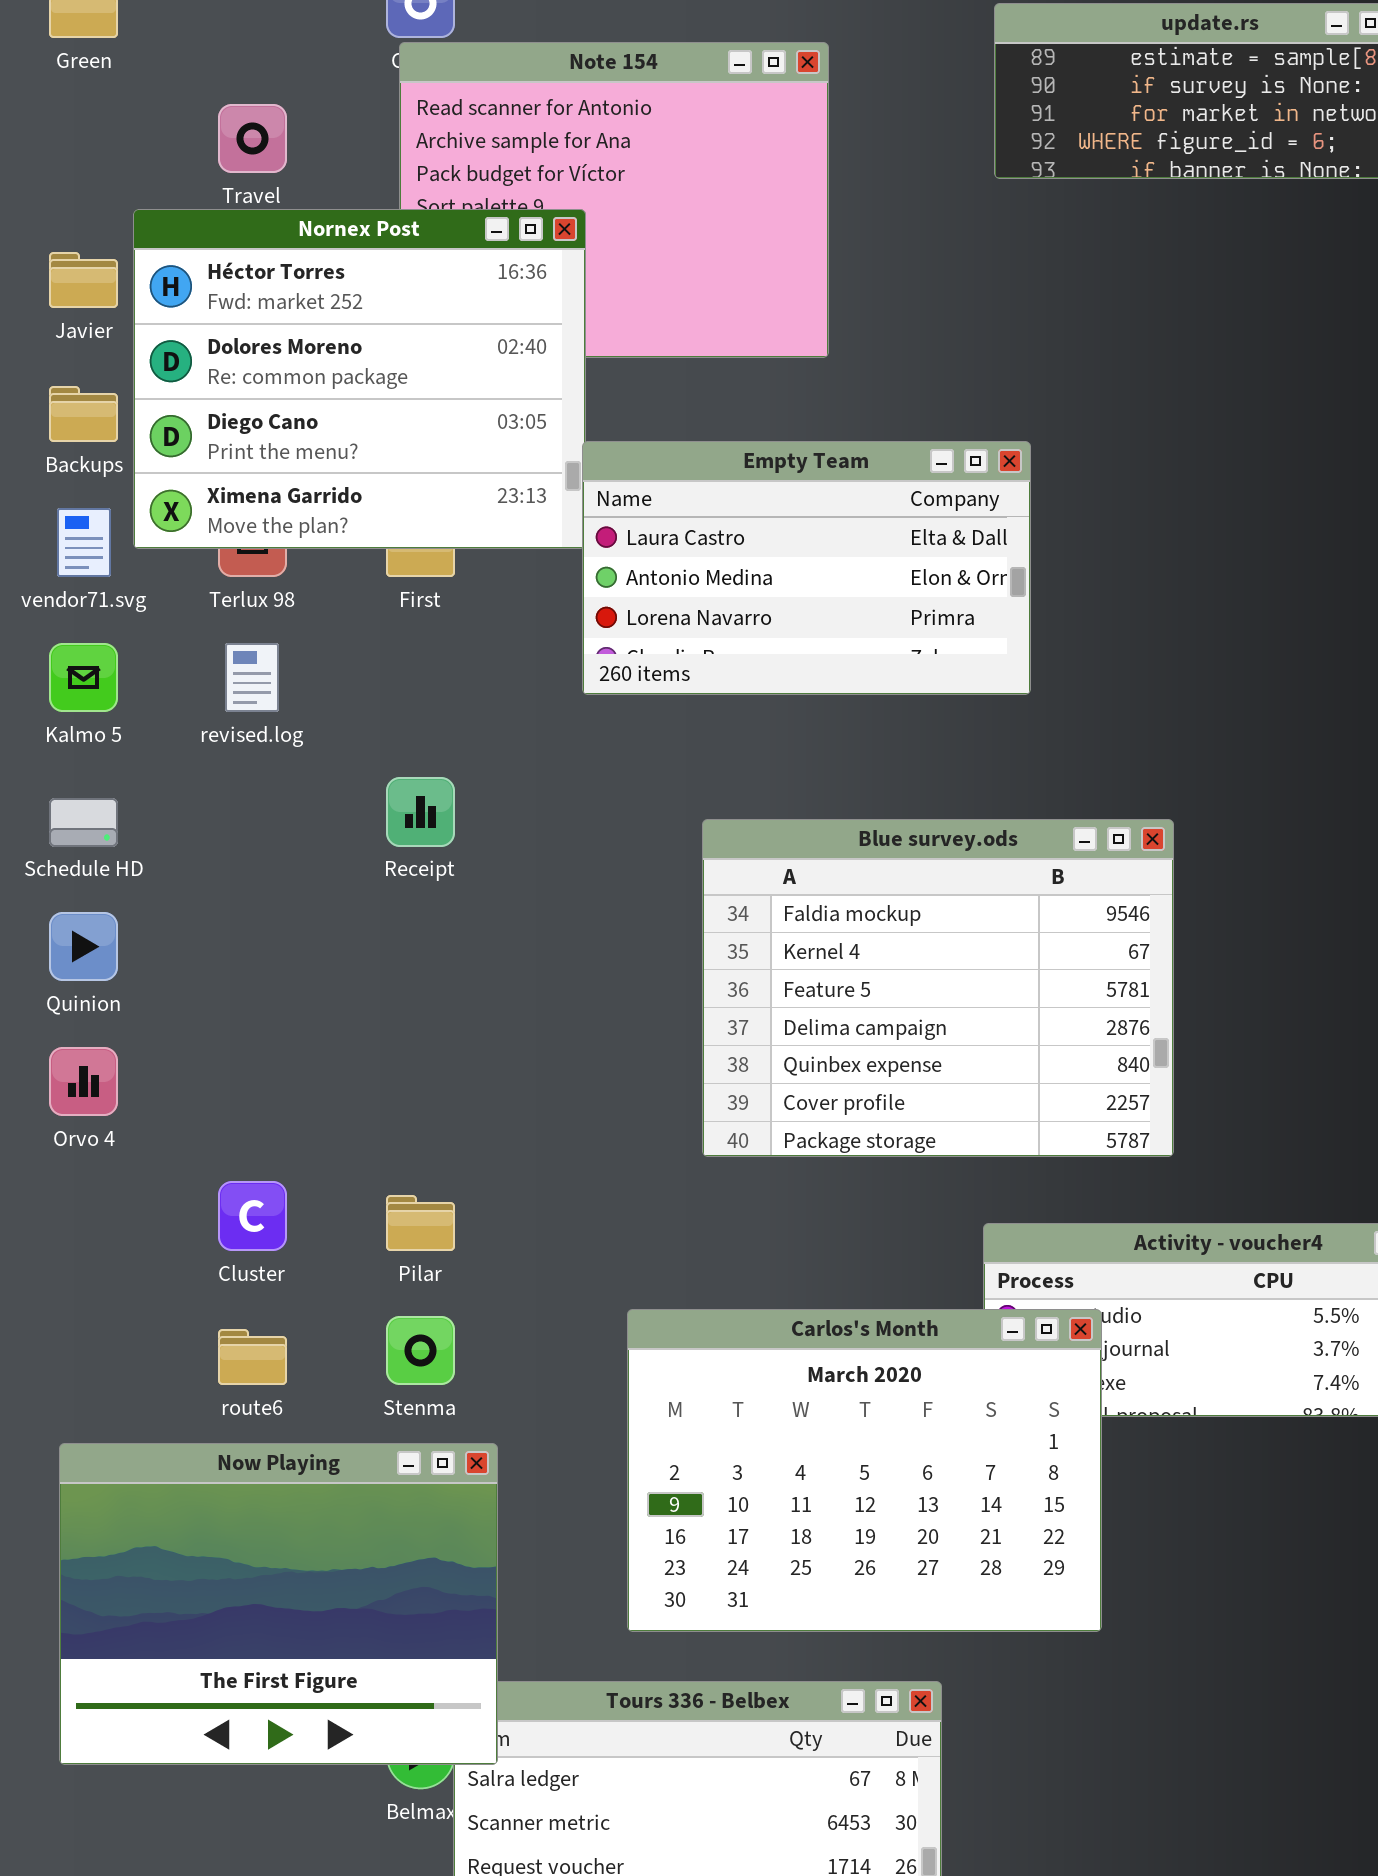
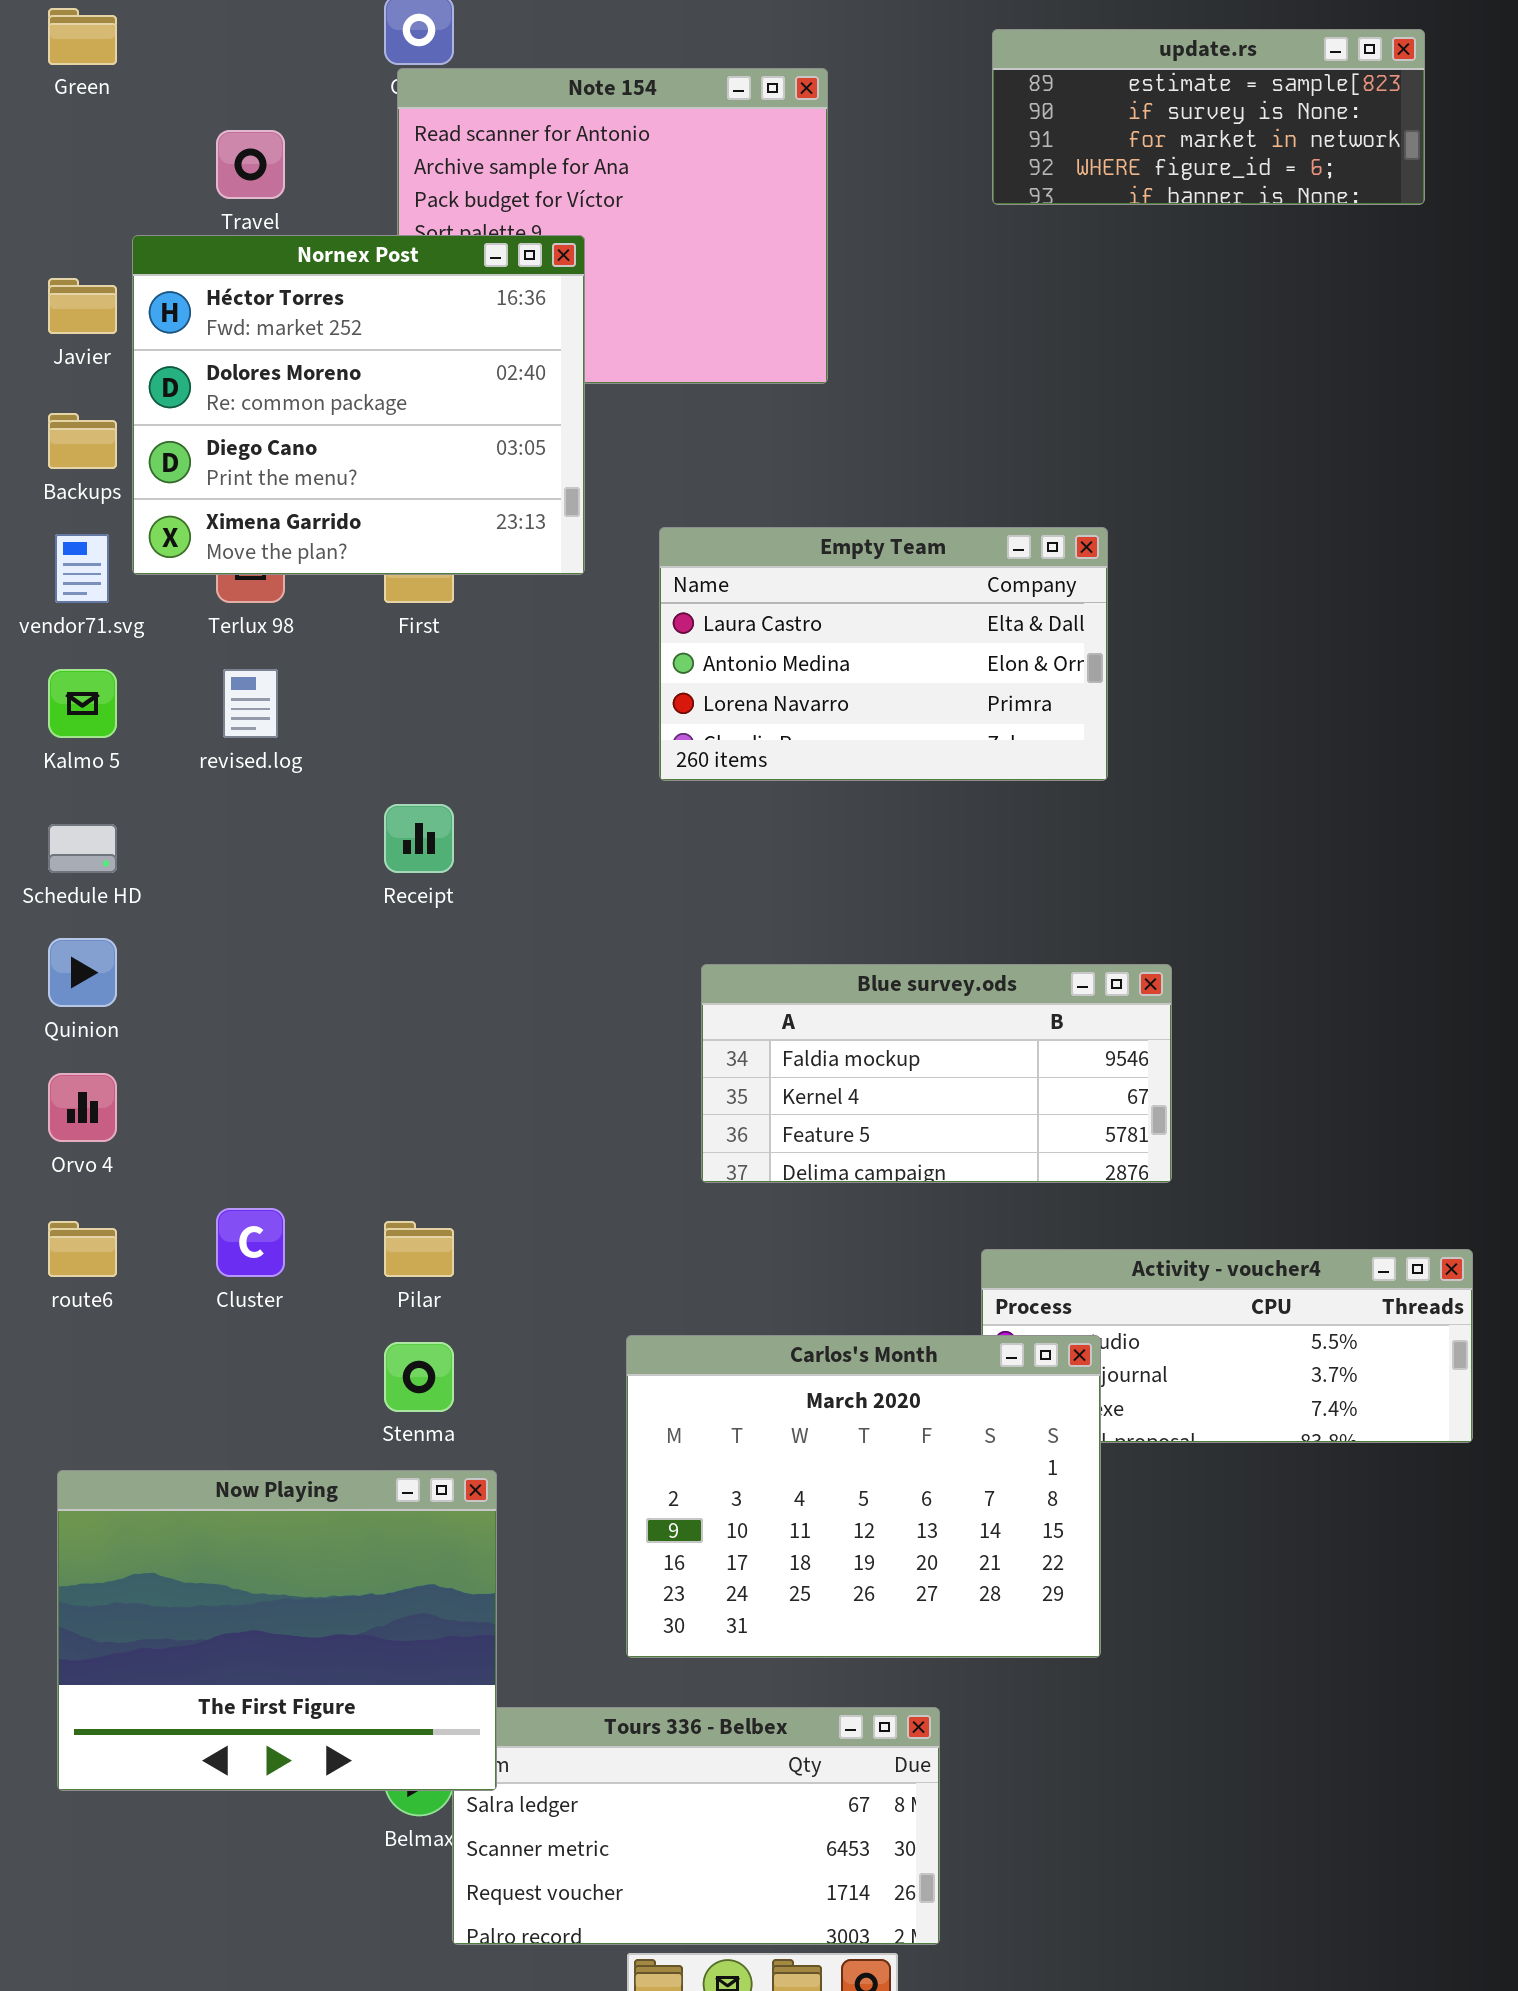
Empty Team: [582,441,1031,695] -> [659,527,1108,781], moved
Blue survey.ods: [702,819,1174,1157] -> [701,964,1172,1183], resized
route6: [218,1329,287,1385] -> [48,1221,117,1277], moved

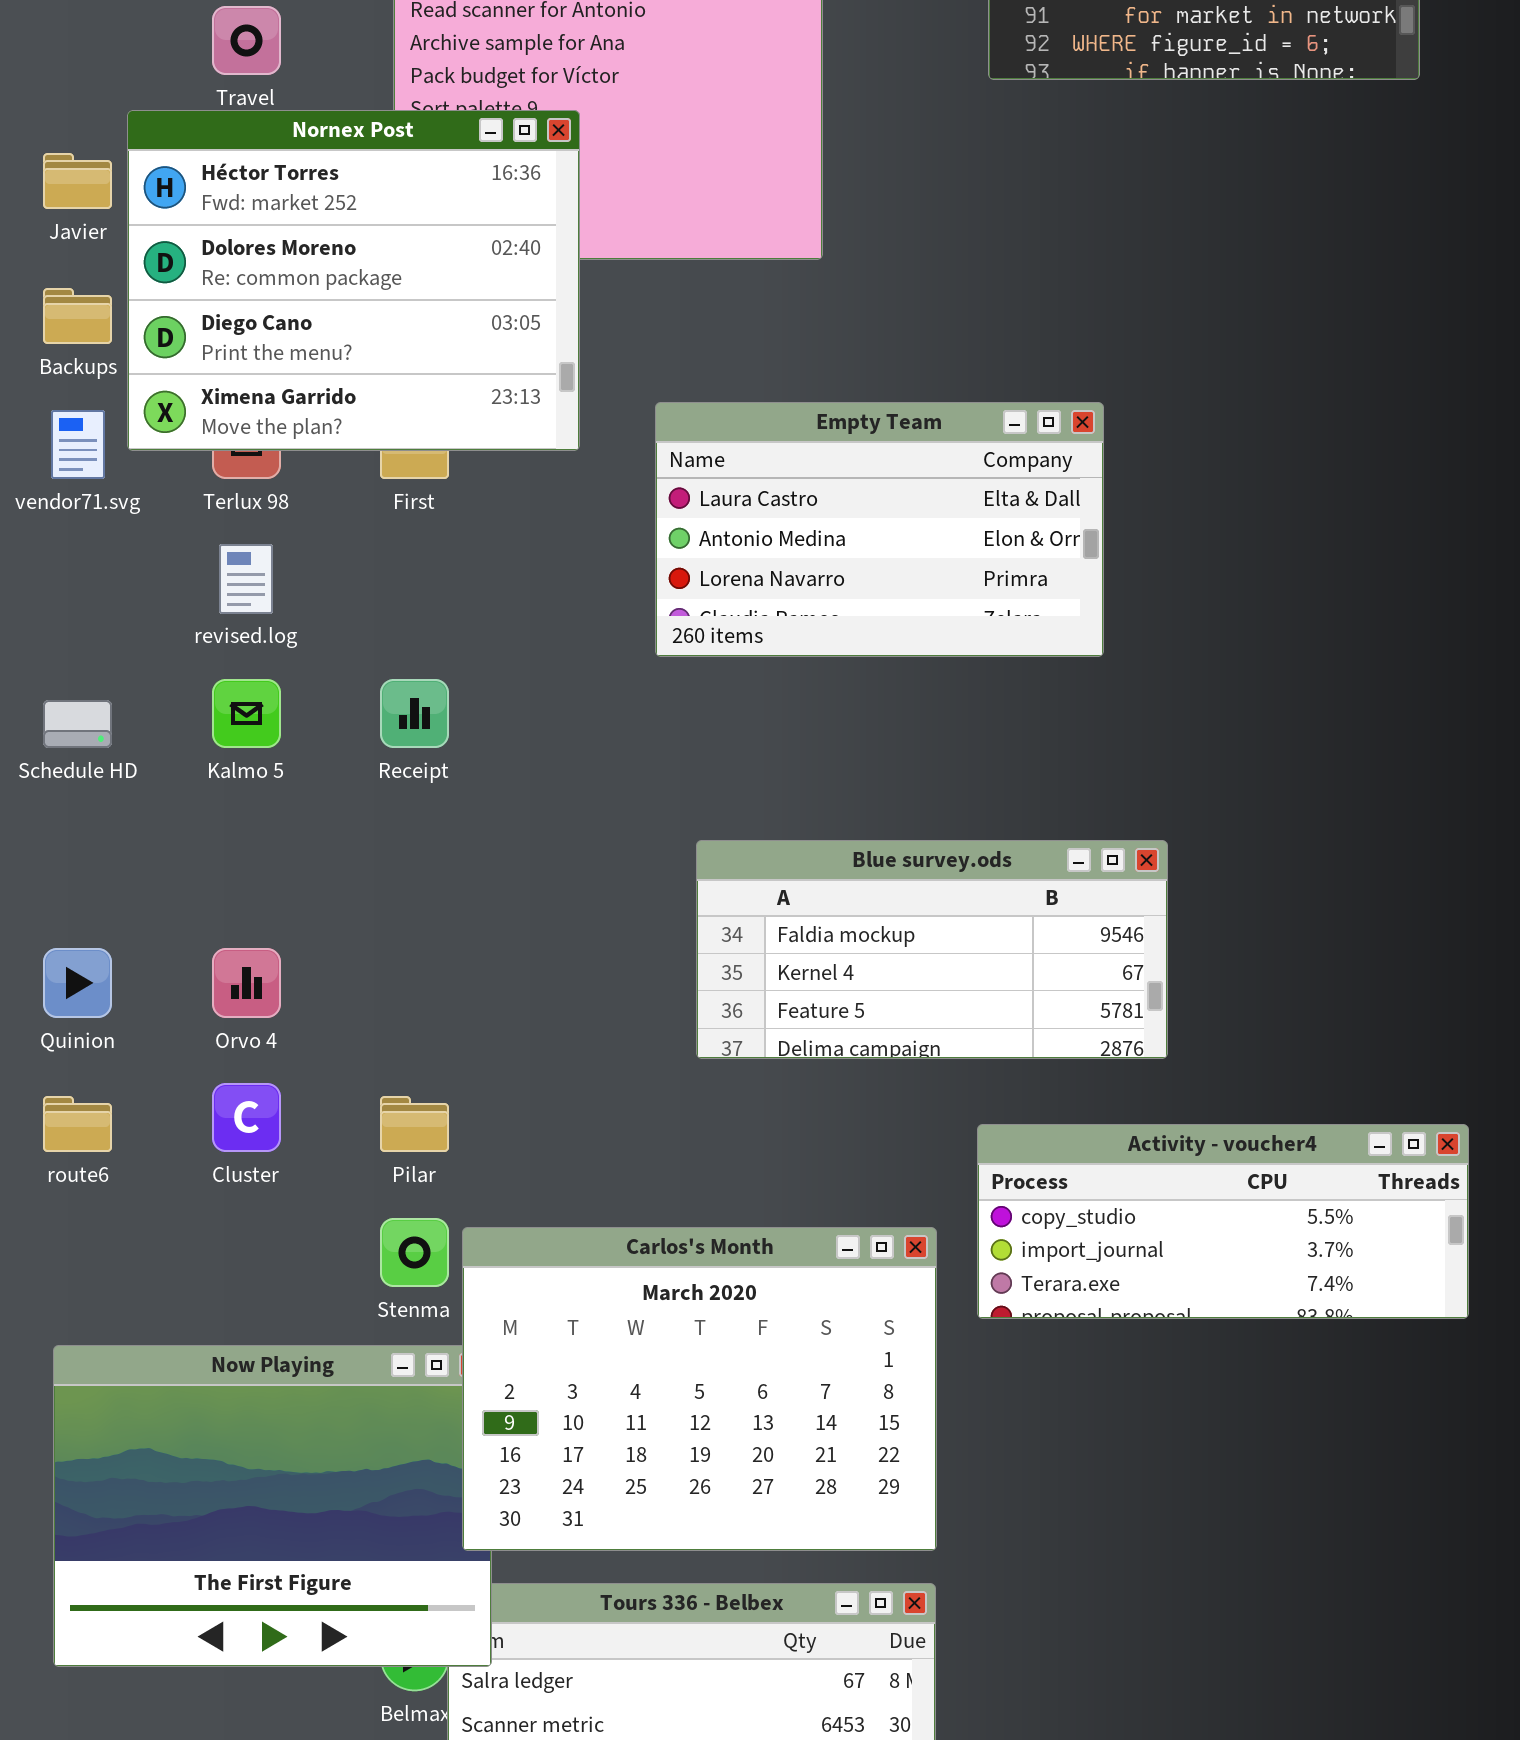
Kalmo 5: [48,669,117,738] -> [212,679,281,748], moved
Quinion: [48,938,117,1007] -> [43,948,112,1018], moved
Orvo 4: [48,1073,117,1142] -> [212,948,281,1018], moved
Carlos's Month: [626,1335,1101,1658] -> [462,1227,937,1551], moved

